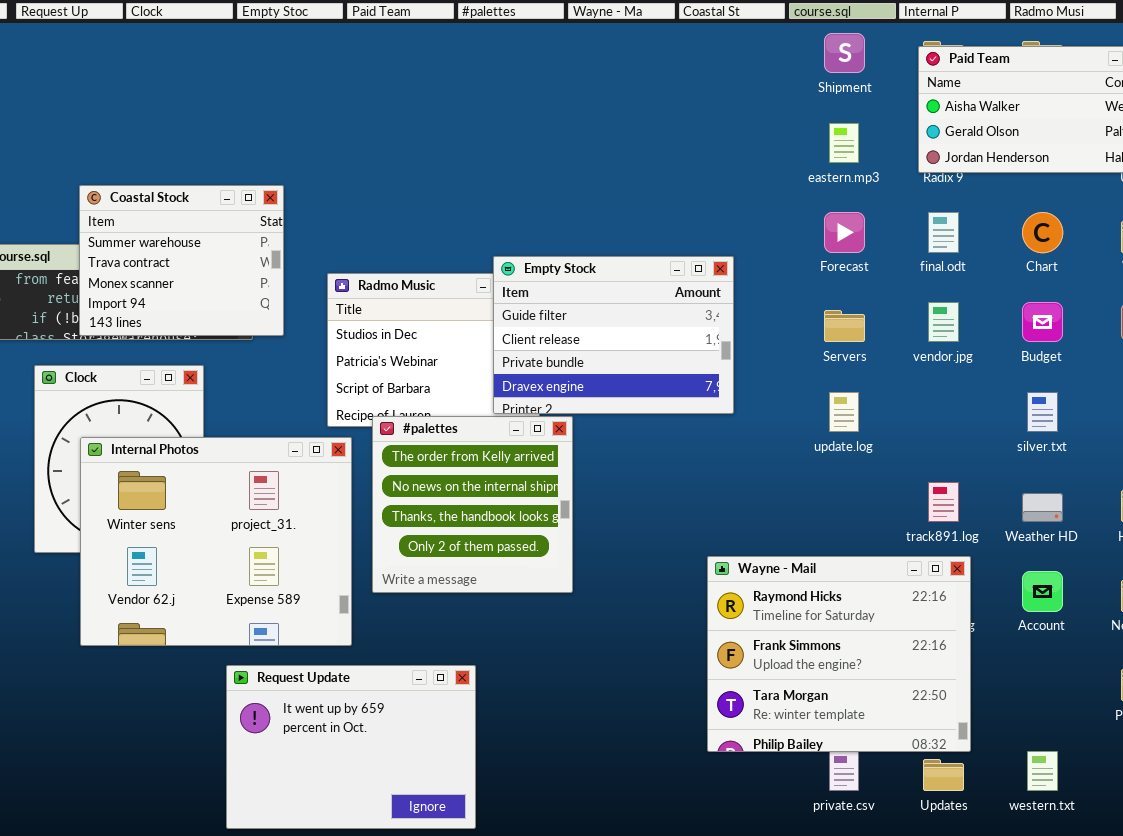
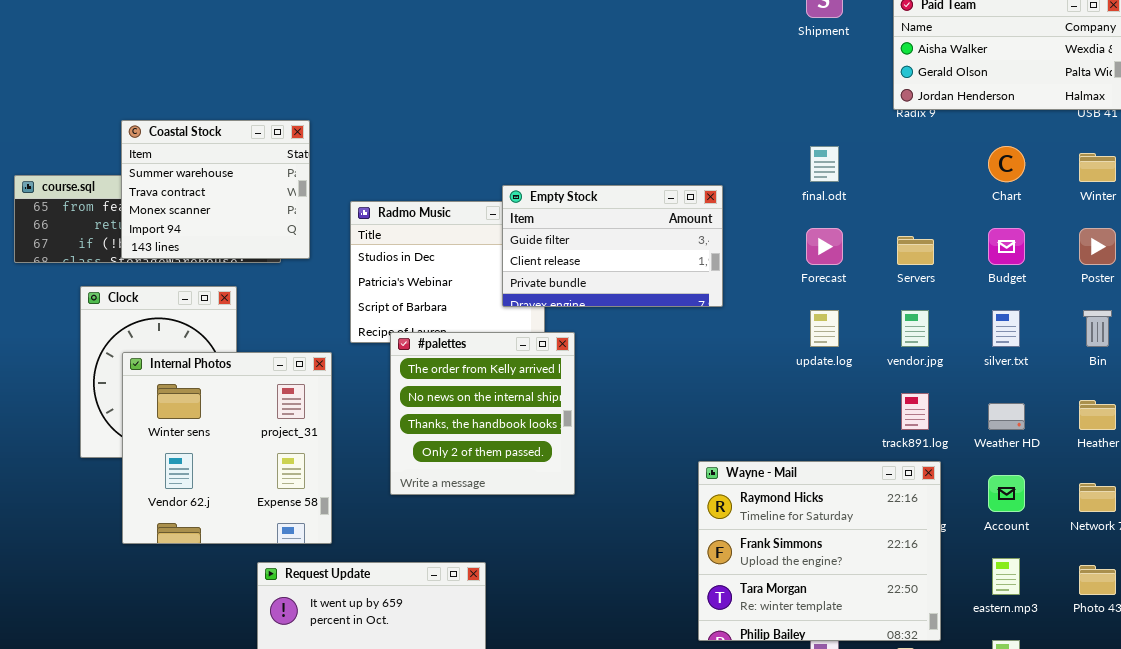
eastern.mp3: [829,123,859,163] -> [992,558,1020,595], moved
Forecast: [824,212,865,253] -> [806,228,843,265], moved
final.odt: [928,212,959,253] -> [810,146,839,182], moved
Empty Stock: [493,256,734,414] -> [502,185,723,307], resized
vendor.jpg: [928,302,959,342] -> [901,310,929,347], moved
Servers: [824,310,865,342] -> [897,236,934,265], moved
Internal Photos: [80,437,352,646] -> [122,352,332,544], resized

